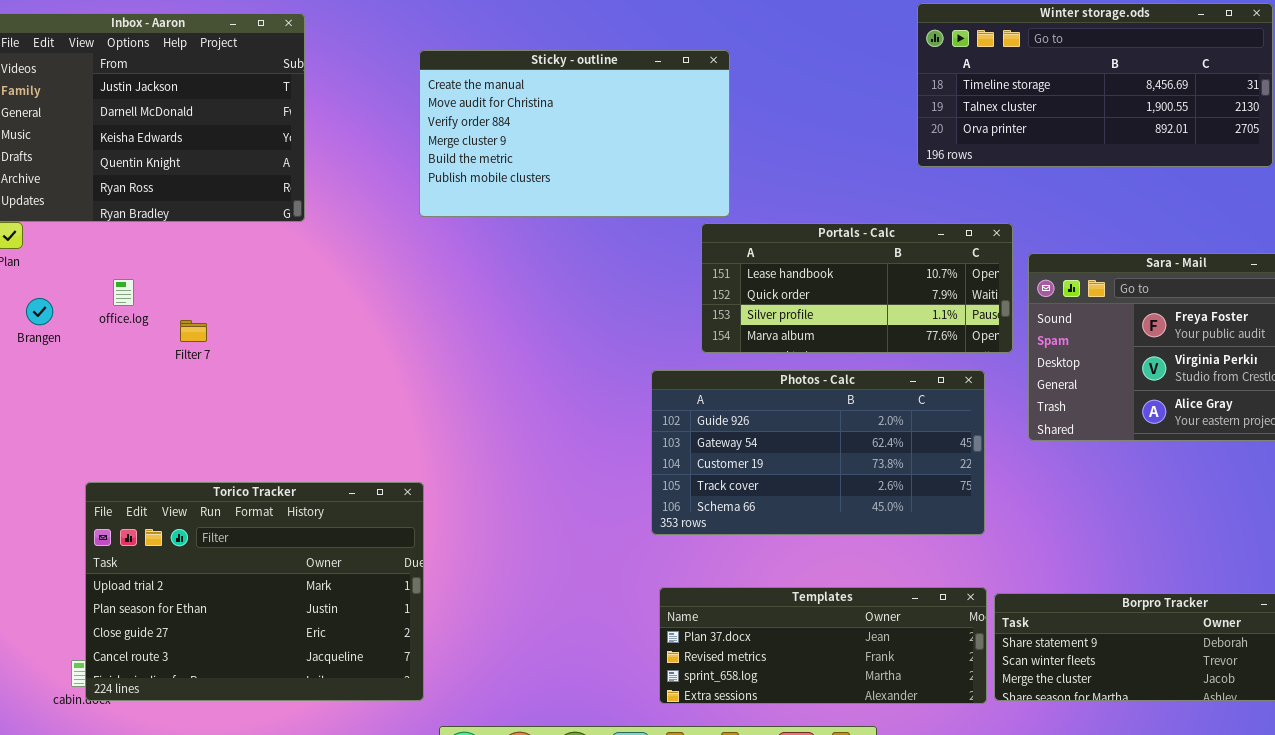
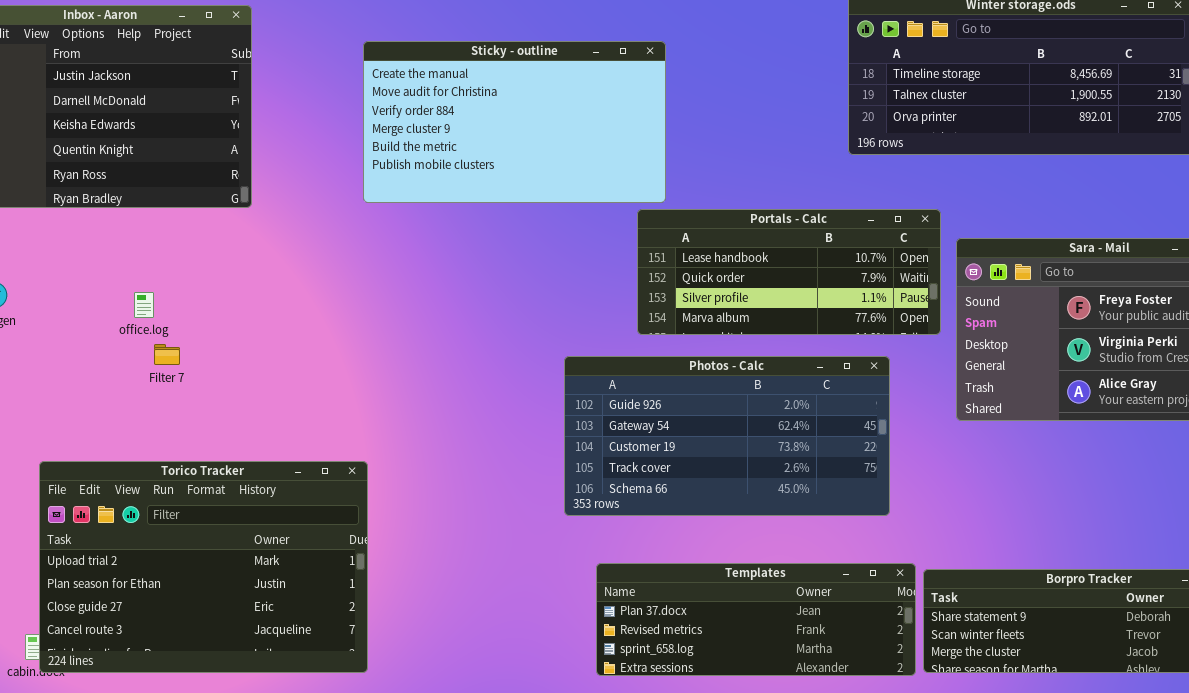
office.log: [113,279,134,306] -> [134,292,154,318], moved
Filter 7: [180,320,207,342] -> [154,344,180,365], moved
Photos - Calc: [651,370,985,535] -> [564,356,890,516], moved

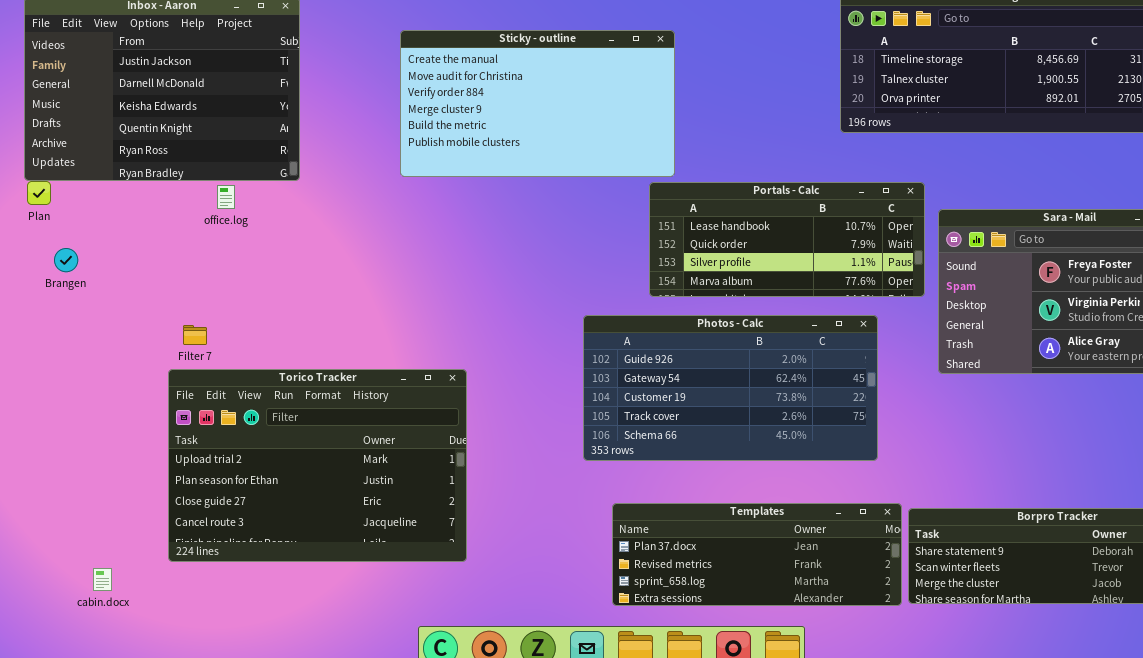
office.log: [134,292,154,318] -> [217,185,235,209], moved
Filter 7: [154,344,180,365] -> [183,325,207,345], moved
Torico Tracker: [39,461,368,673] -> [168,369,467,562], moved

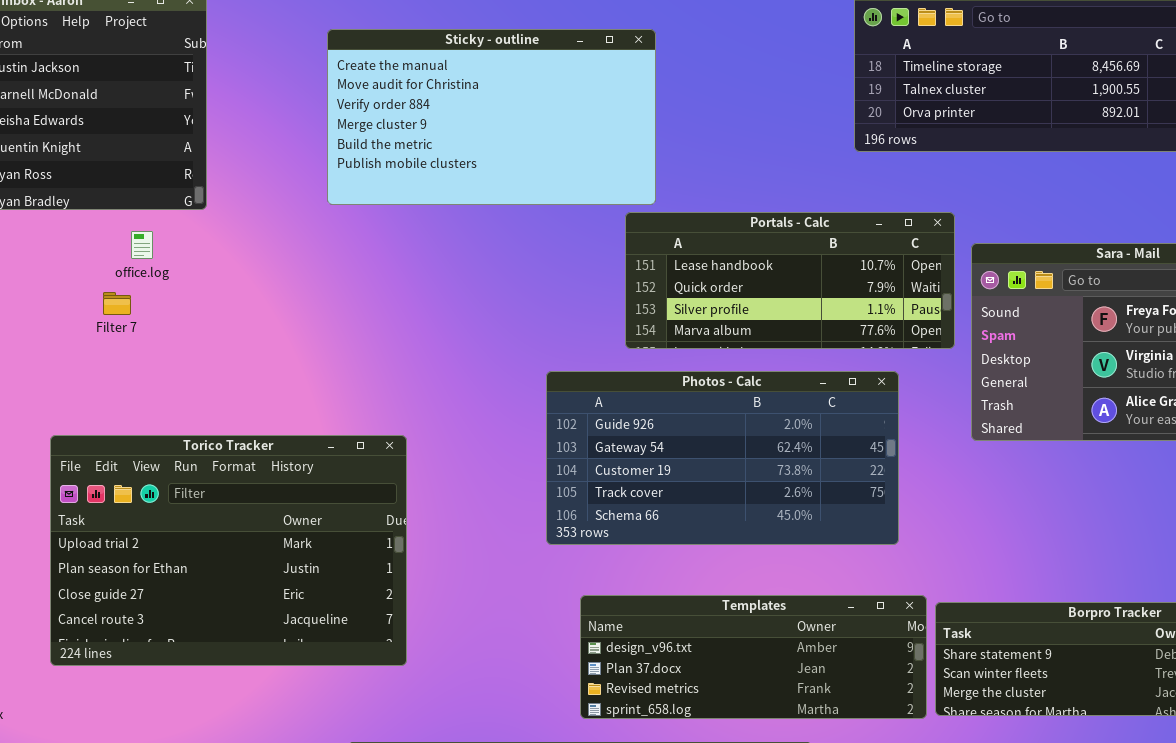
office.log: [217,185,235,209] -> [131,231,153,259], moved
Filter 7: [183,325,207,345] -> [103,292,131,315], moved
Templates: [612,503,902,606] -> [580,595,927,719], scrolled up 1 row

